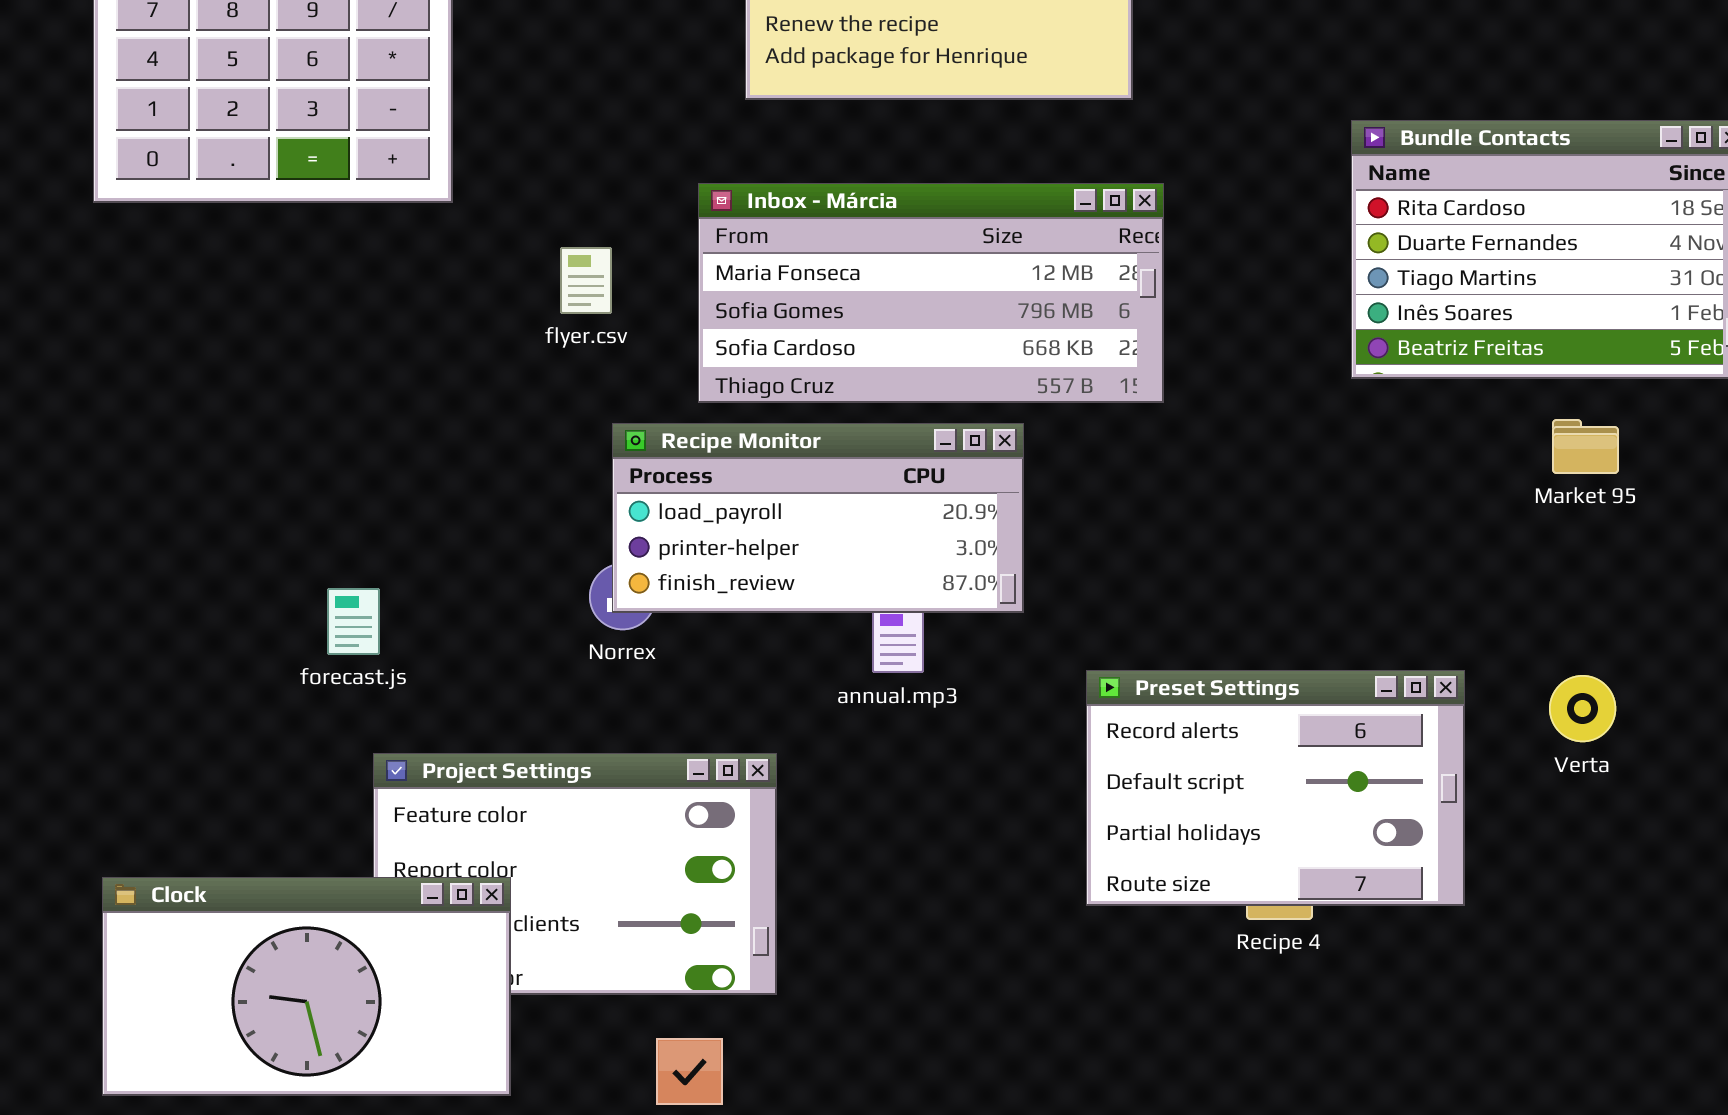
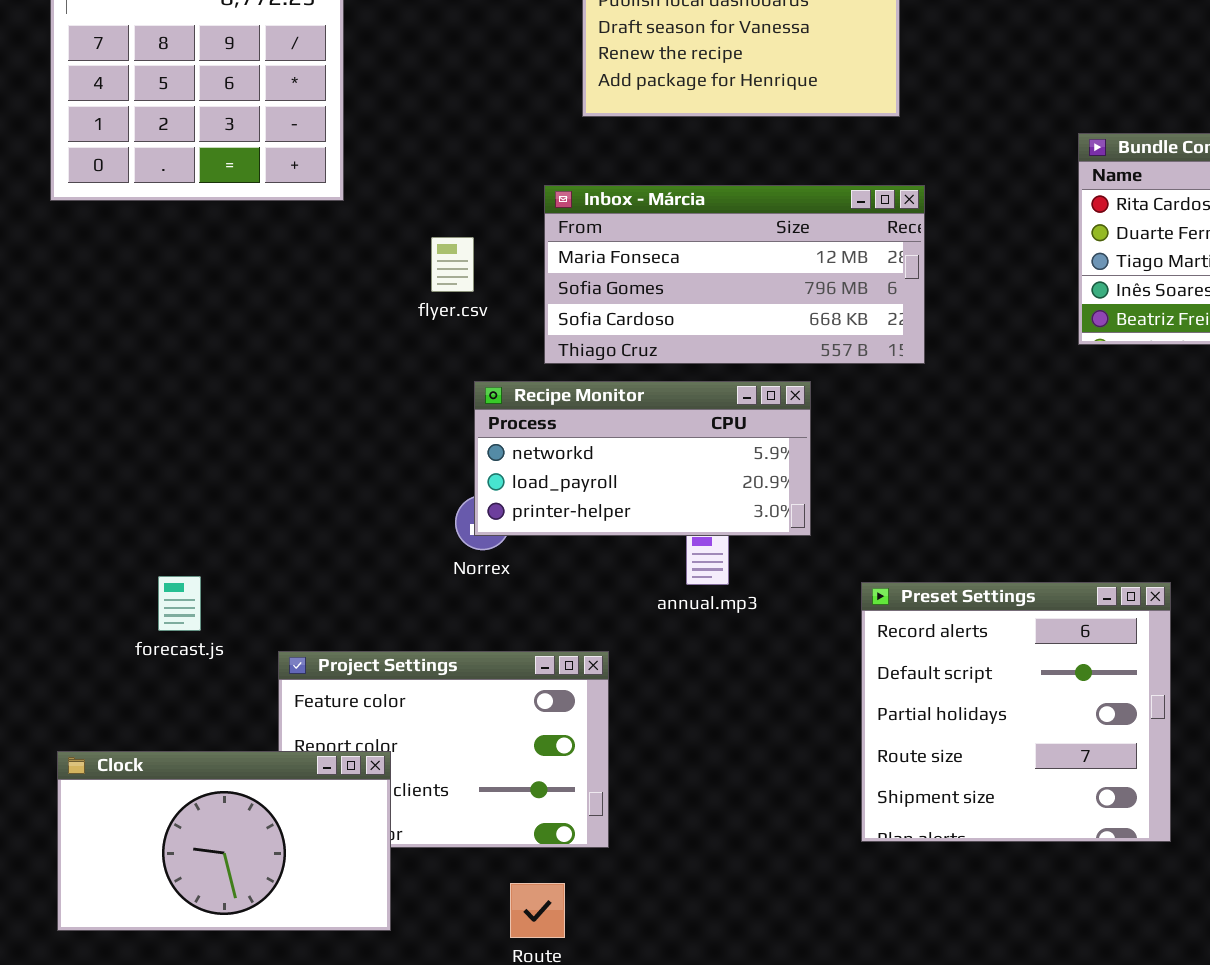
Recipe Monitor: [612,423,1024,613] -> [474,381,811,536], scrolled up 1 row
forecast.js: [327,588,380,655] -> [158,576,201,631], moved
Preset Settings: [1086,670,1465,906] -> [861,582,1171,842], resized

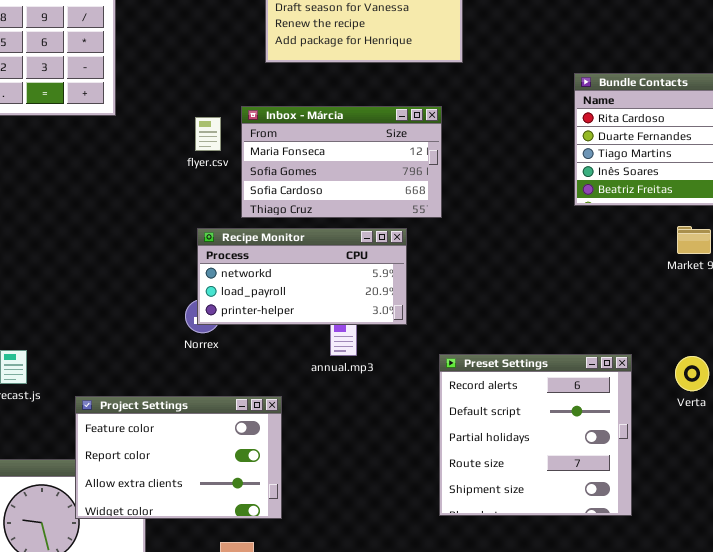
Inbox - Márcia: [544,185,925,364] -> [241,106,442,218], resized
flyer.csv: [431,237,474,292] -> [195,117,221,151], moved
Project Settings: [278,651,609,848] -> [75,396,282,519], raised

